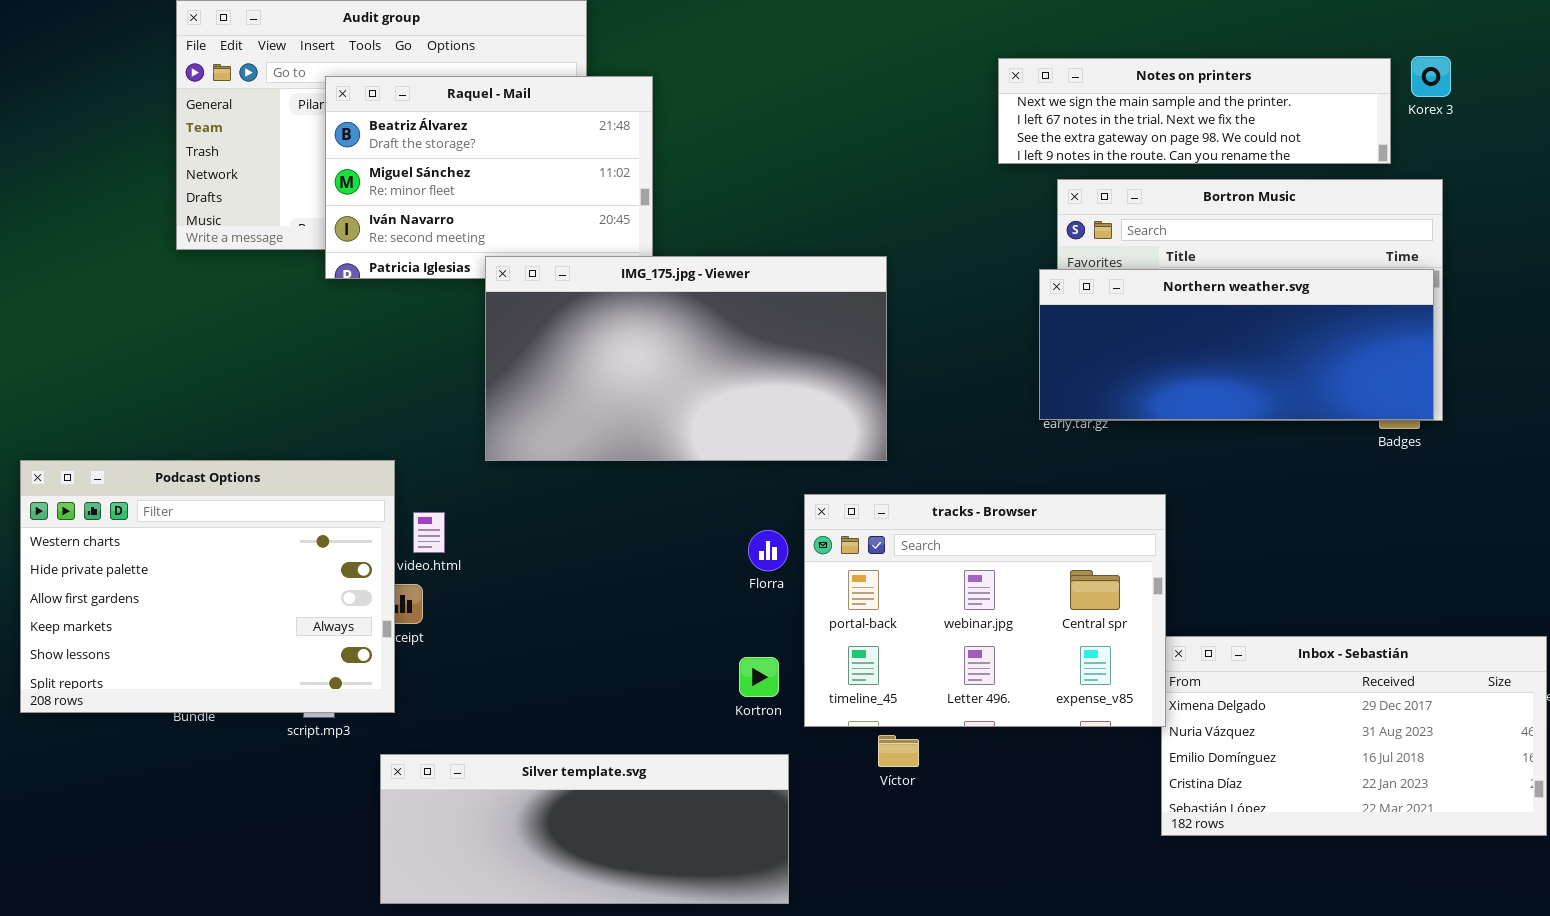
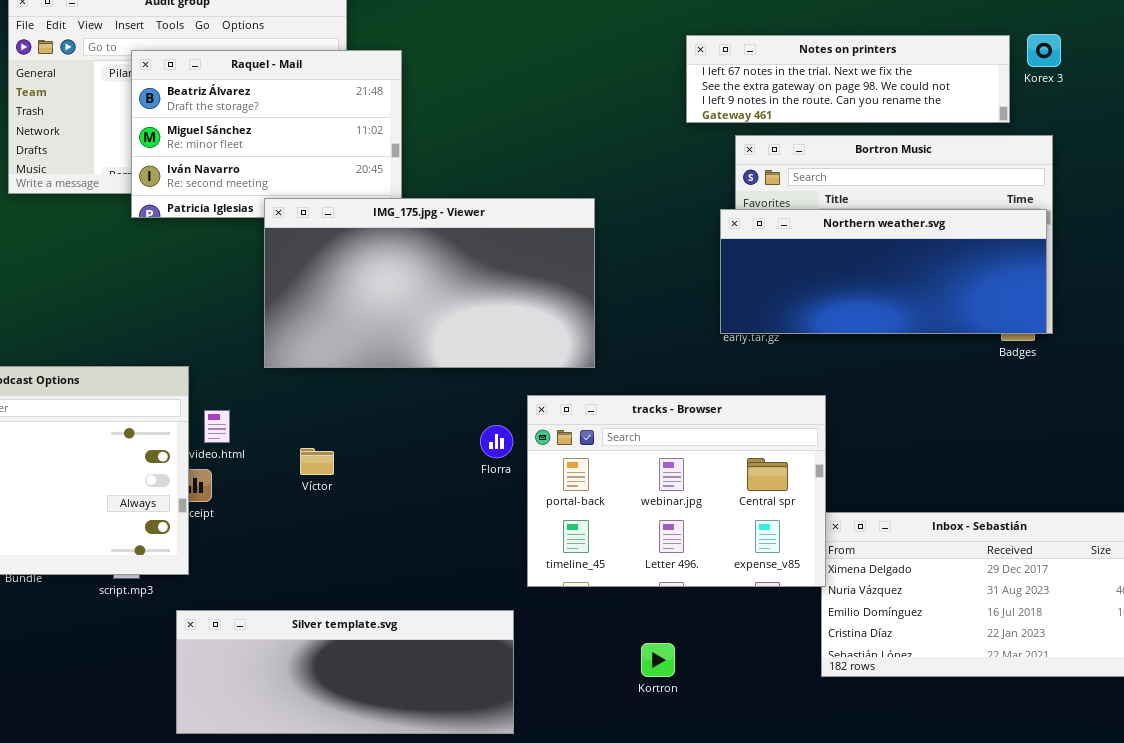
Notes on printers: [998,58,1391,164] -> [686,35,1010,123], scrolled down 1 row
Kortron: [739,657,779,697] -> [641,643,675,677], moved
Víctor: [878,735,919,767] -> [300,448,334,475], moved

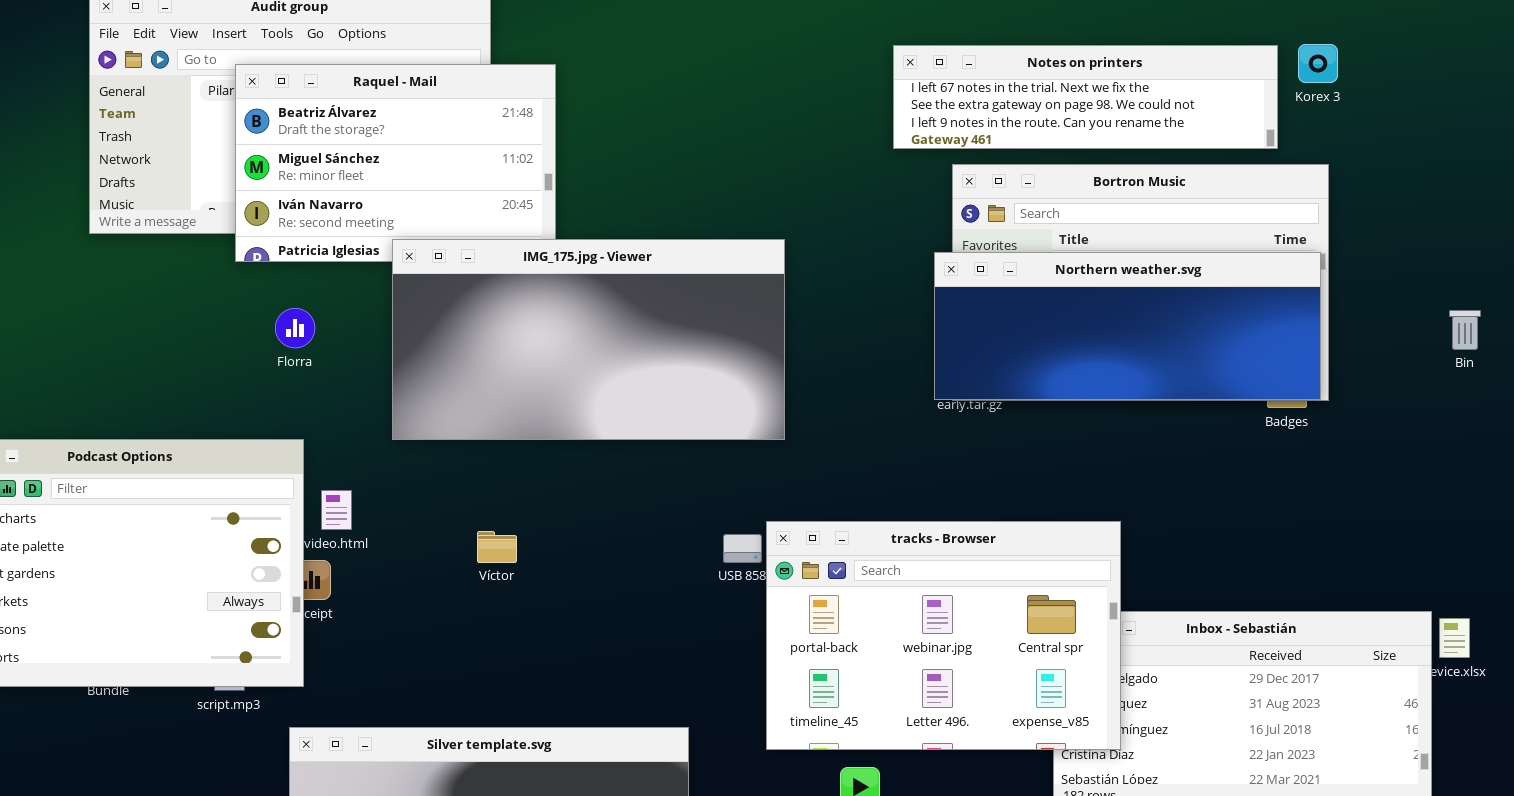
tracks - Browser: [527,395,826,587] -> [766,521,1121,750], moved
Florra: [480,425,513,458] -> [275,308,315,348], moved
Víctor: [300,448,334,475] -> [477,531,517,563], moved

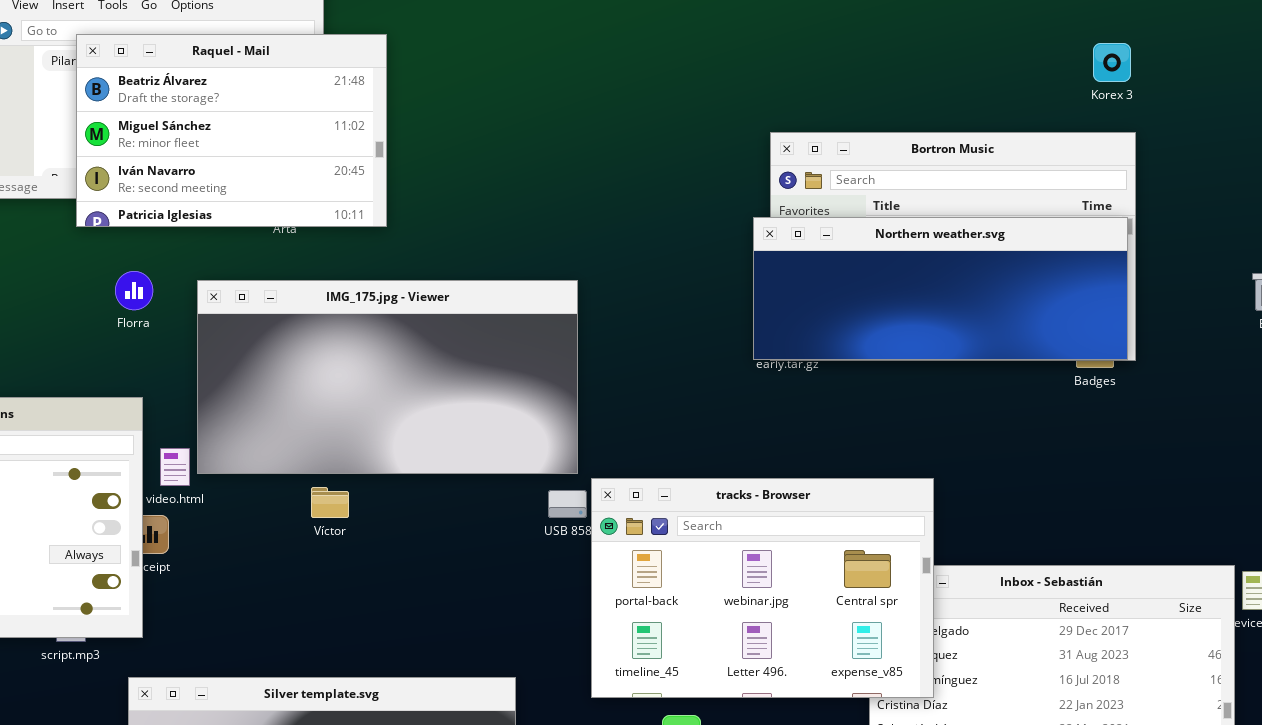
Korex 3: [1298,44,1338,83] -> [1093,43,1131,82], moved
Notes on printers: [893,45,1278,149] -> none, closed
IMG_175.jpg - Viewer: [392,239,785,440] -> [197,280,578,474], moved

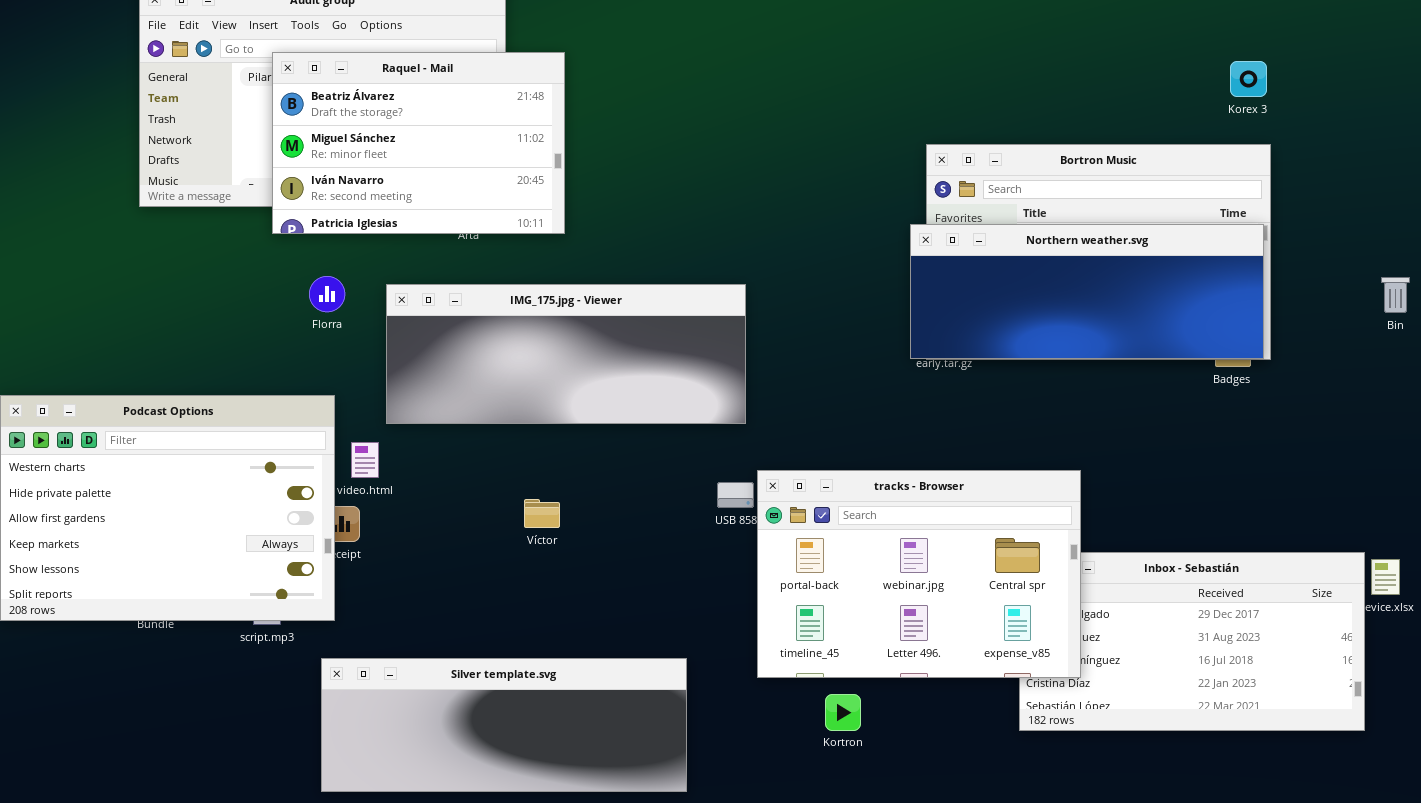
IMG_175.jpg - Viewer: [197,280,578,474] -> [386,284,746,424], resized
Víctor: [311,487,349,518] -> [524,499,560,528], moved

